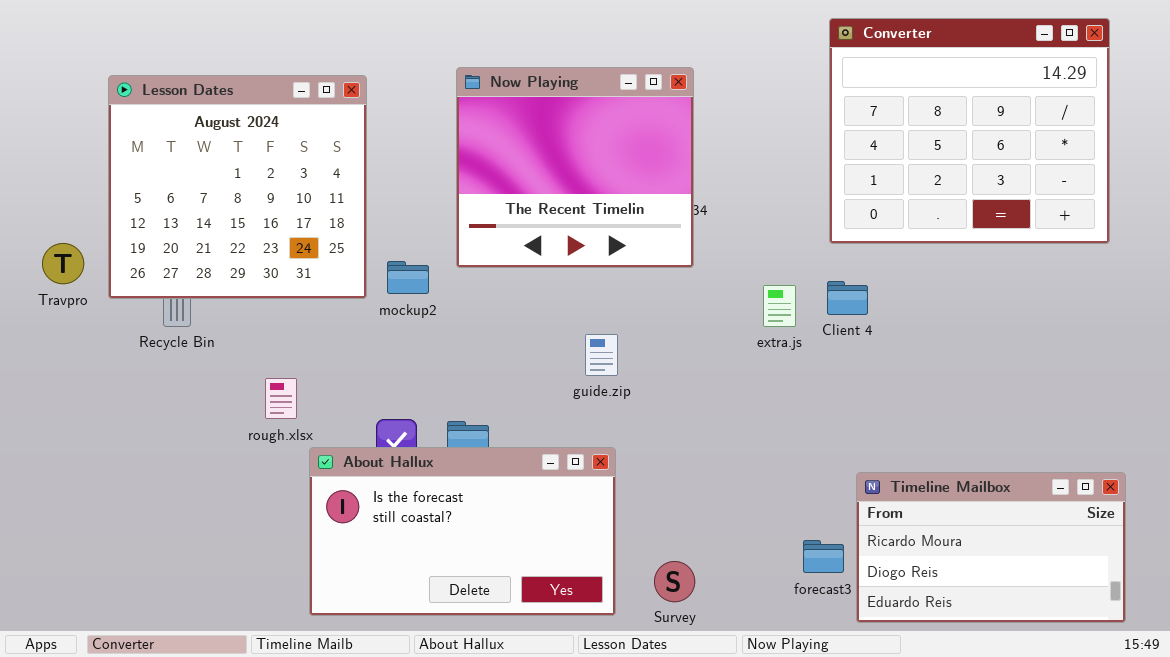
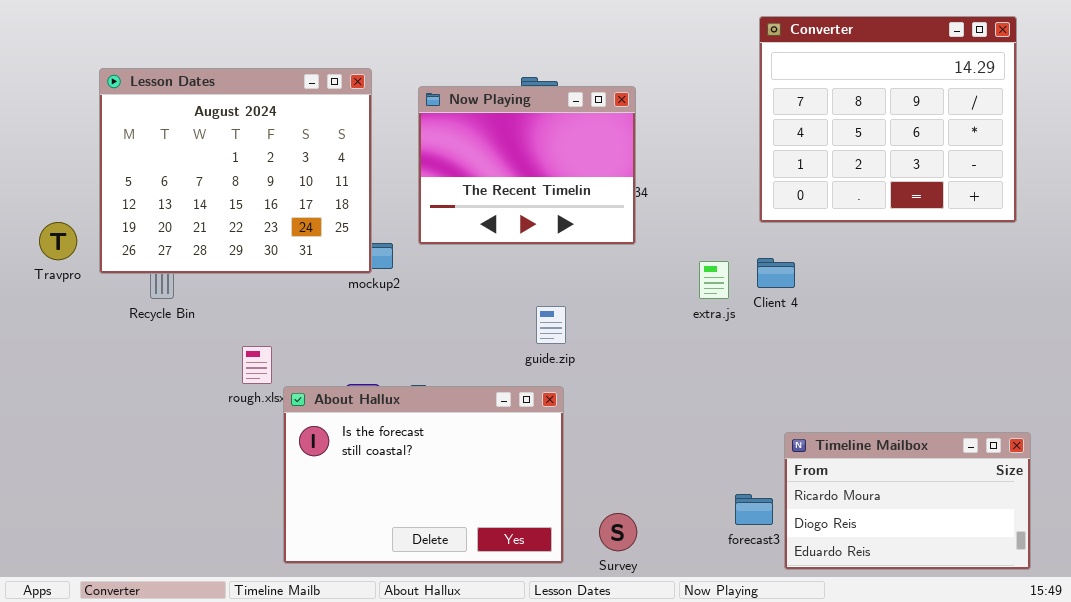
Now Playing: [456,67,694,268] -> [418,86,636,245], resized
Lesson Dates: [108,75,367,299] -> [99,68,372,274], resized
About Hallux: [309,447,616,616] -> [283,386,564,564], resized

